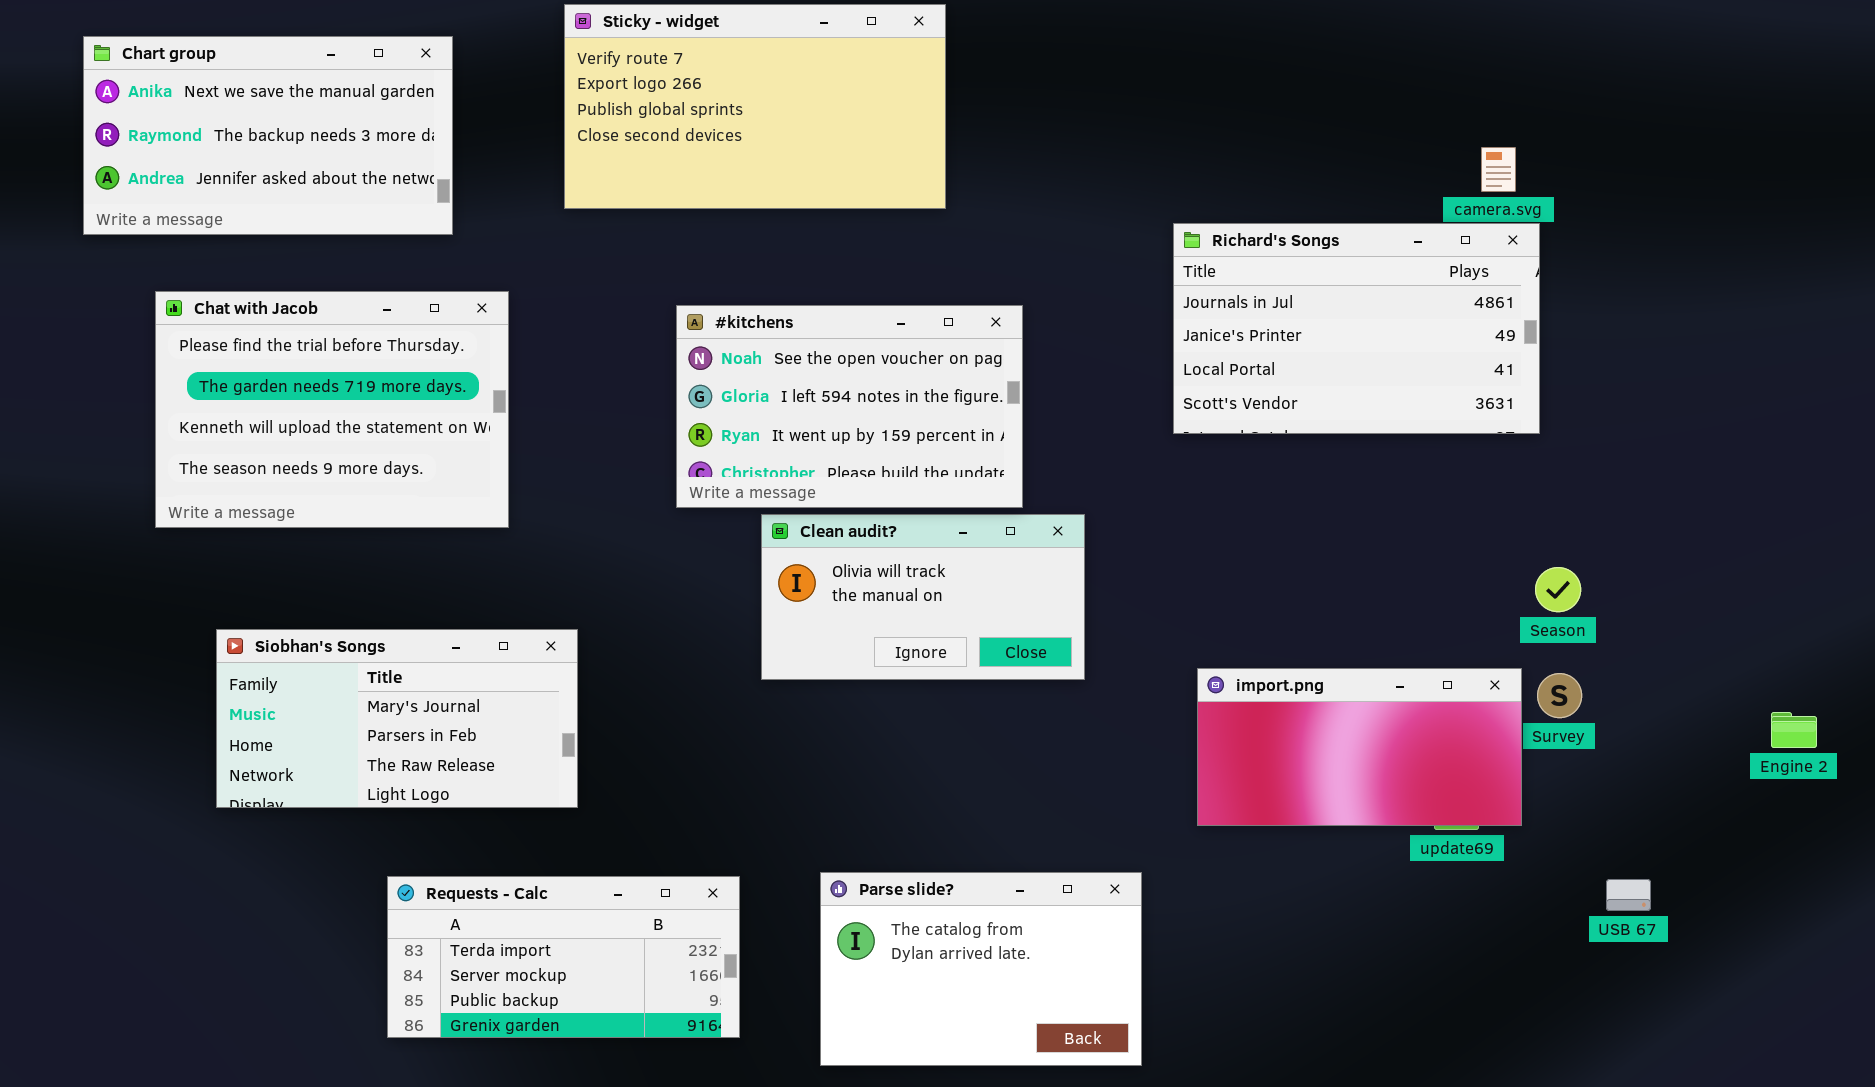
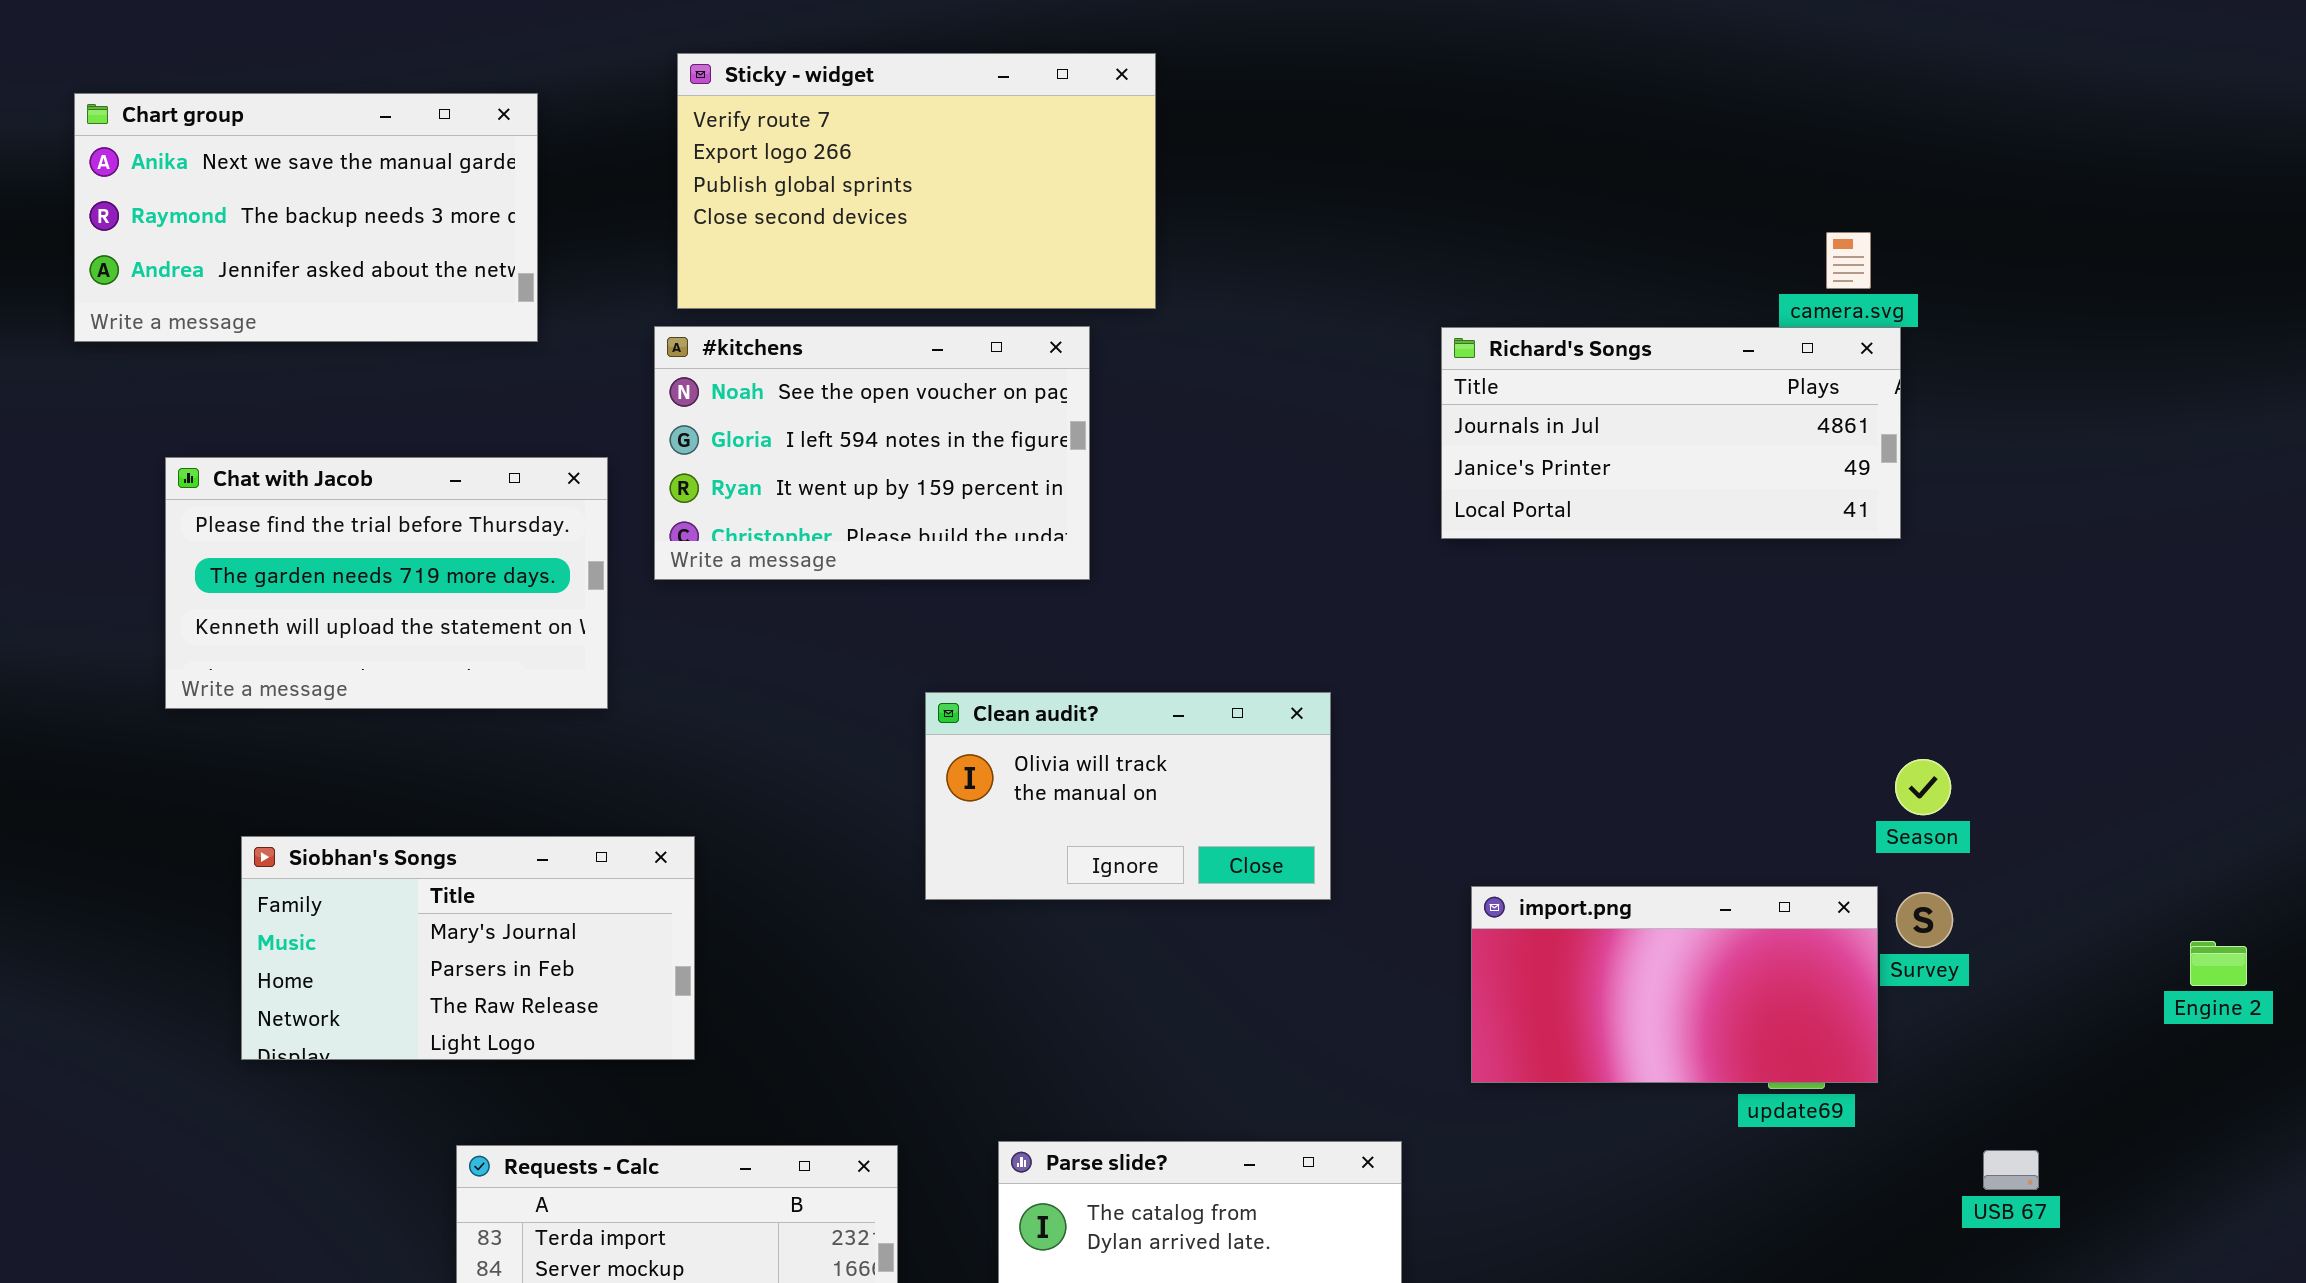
Richard's Songs: [1173,223,1540,434] -> [1441,327,1901,539], resized
Chat with Jacob: [155,291,509,528] -> [165,457,608,709], resized
#kitchens: [676,305,1023,508] -> [654,326,1090,580], moved

